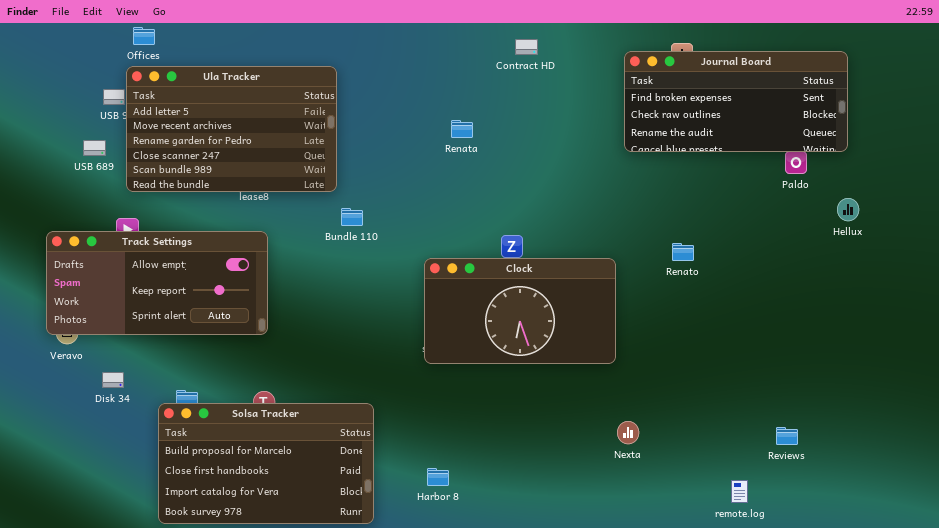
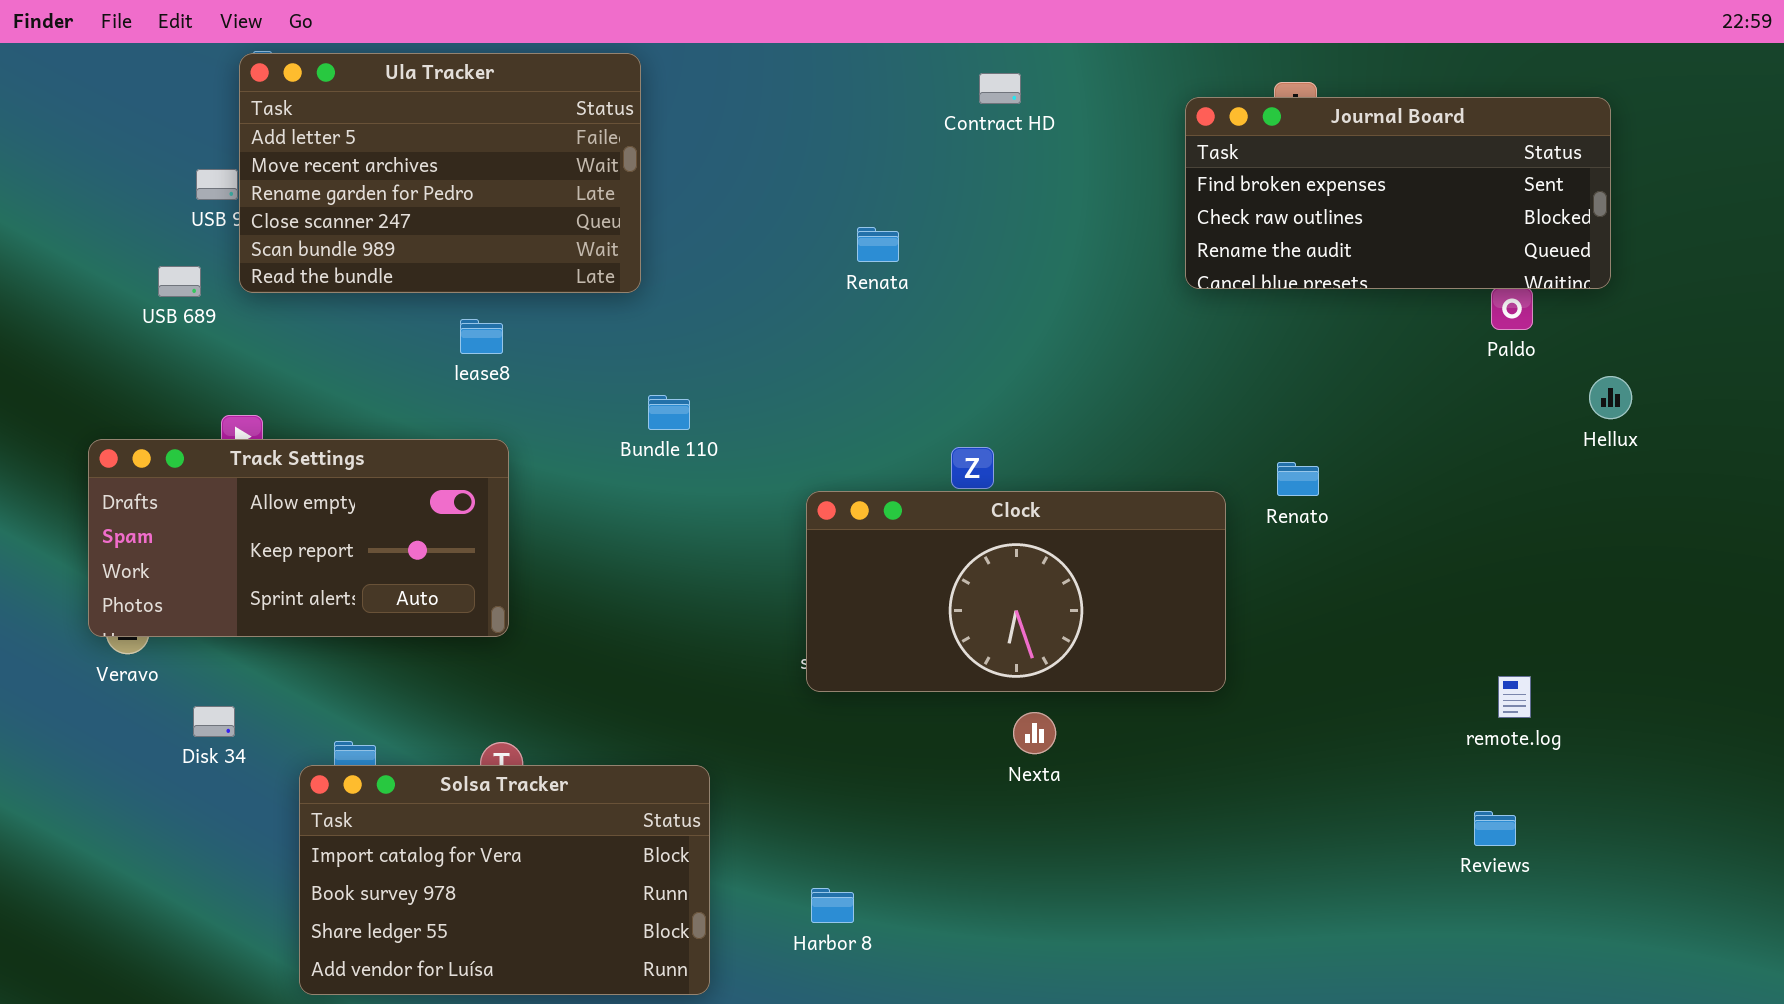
Ula Tracker: [126,66,337,192] -> [239,53,641,293], moved
Clock: [424,258,616,364] -> [806,491,1226,692], resized
Solsa Tracker: [158,403,374,524] -> [299,765,710,995], scrolled down 2 rows
Nexta: [617,421,639,444] -> [1013,712,1056,754], moved
remote.log: [731,480,748,503] -> [1498,676,1531,718], moved

